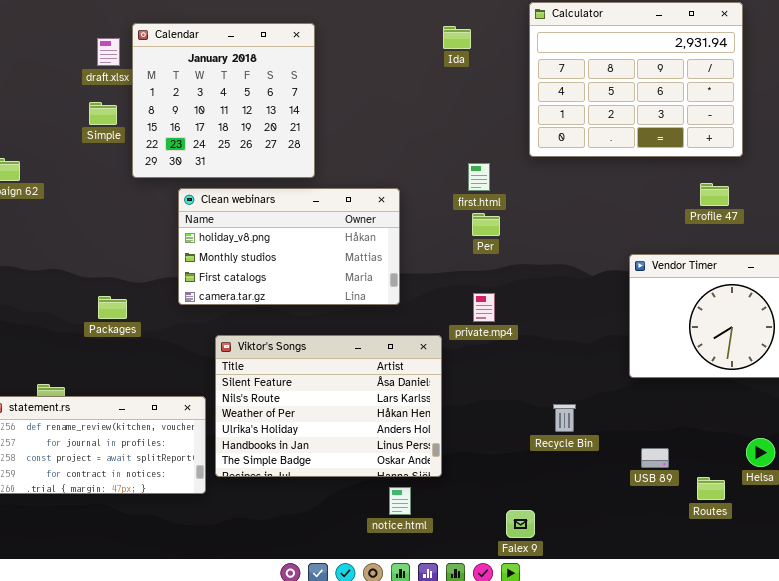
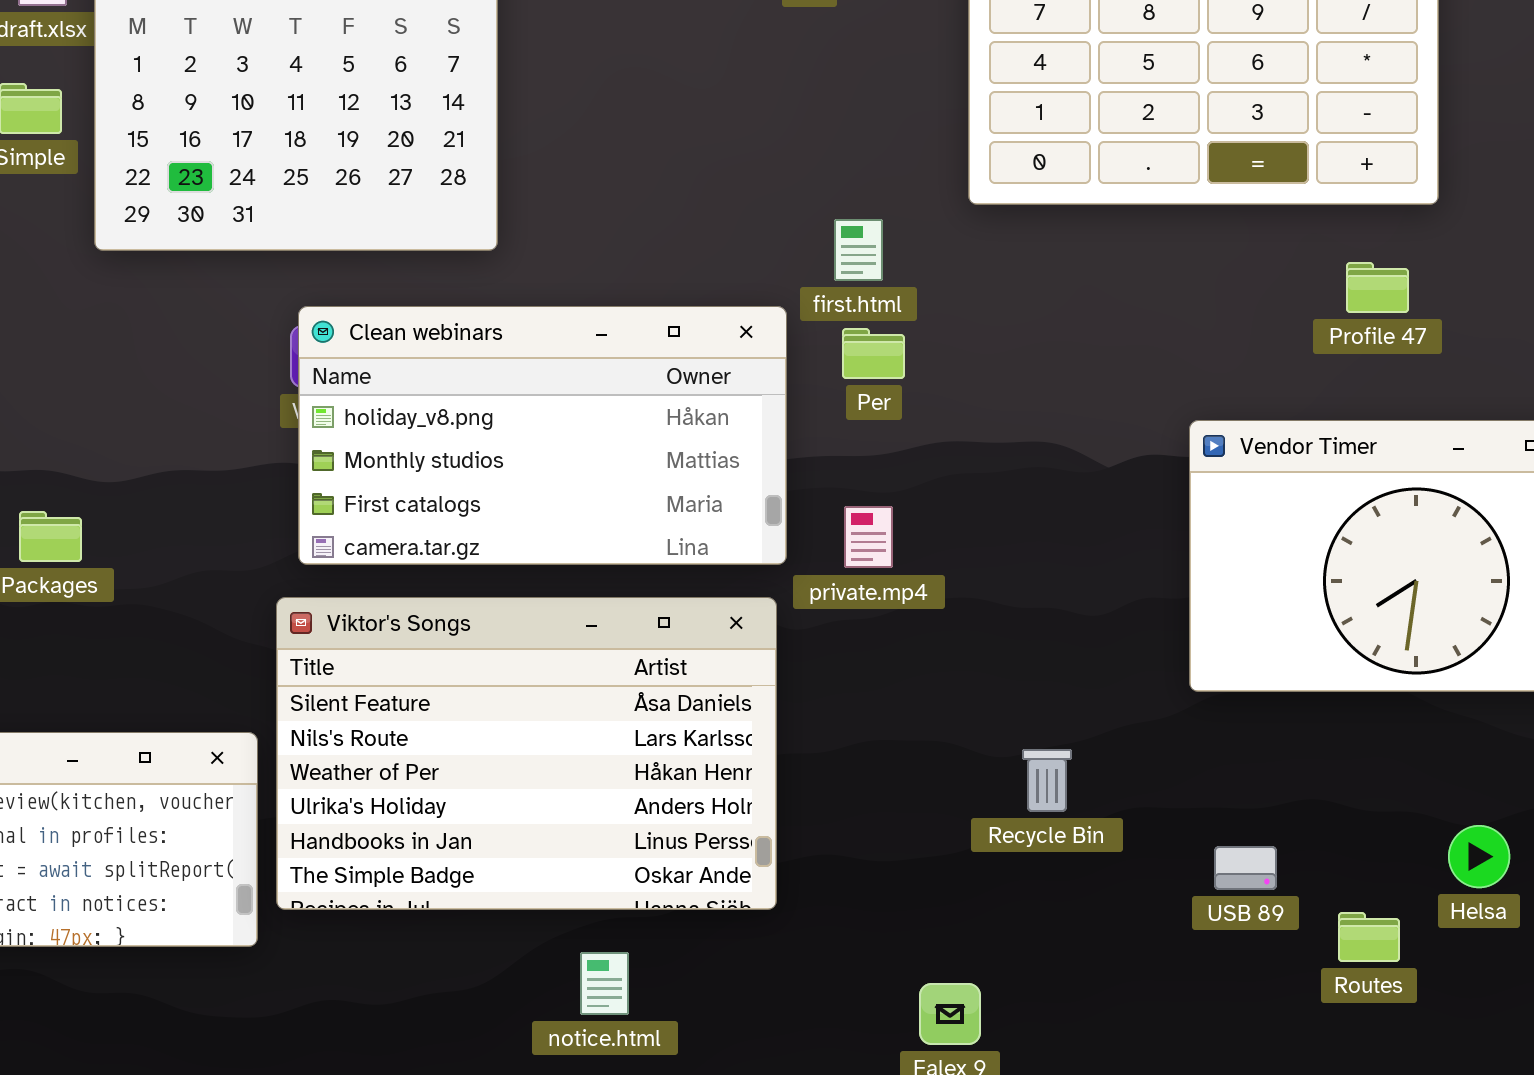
Clean webinars: [178,188,400,305] -> [298,306,787,565], moved
notice.html: [389,487,411,515] -> [580,952,629,1015], moved

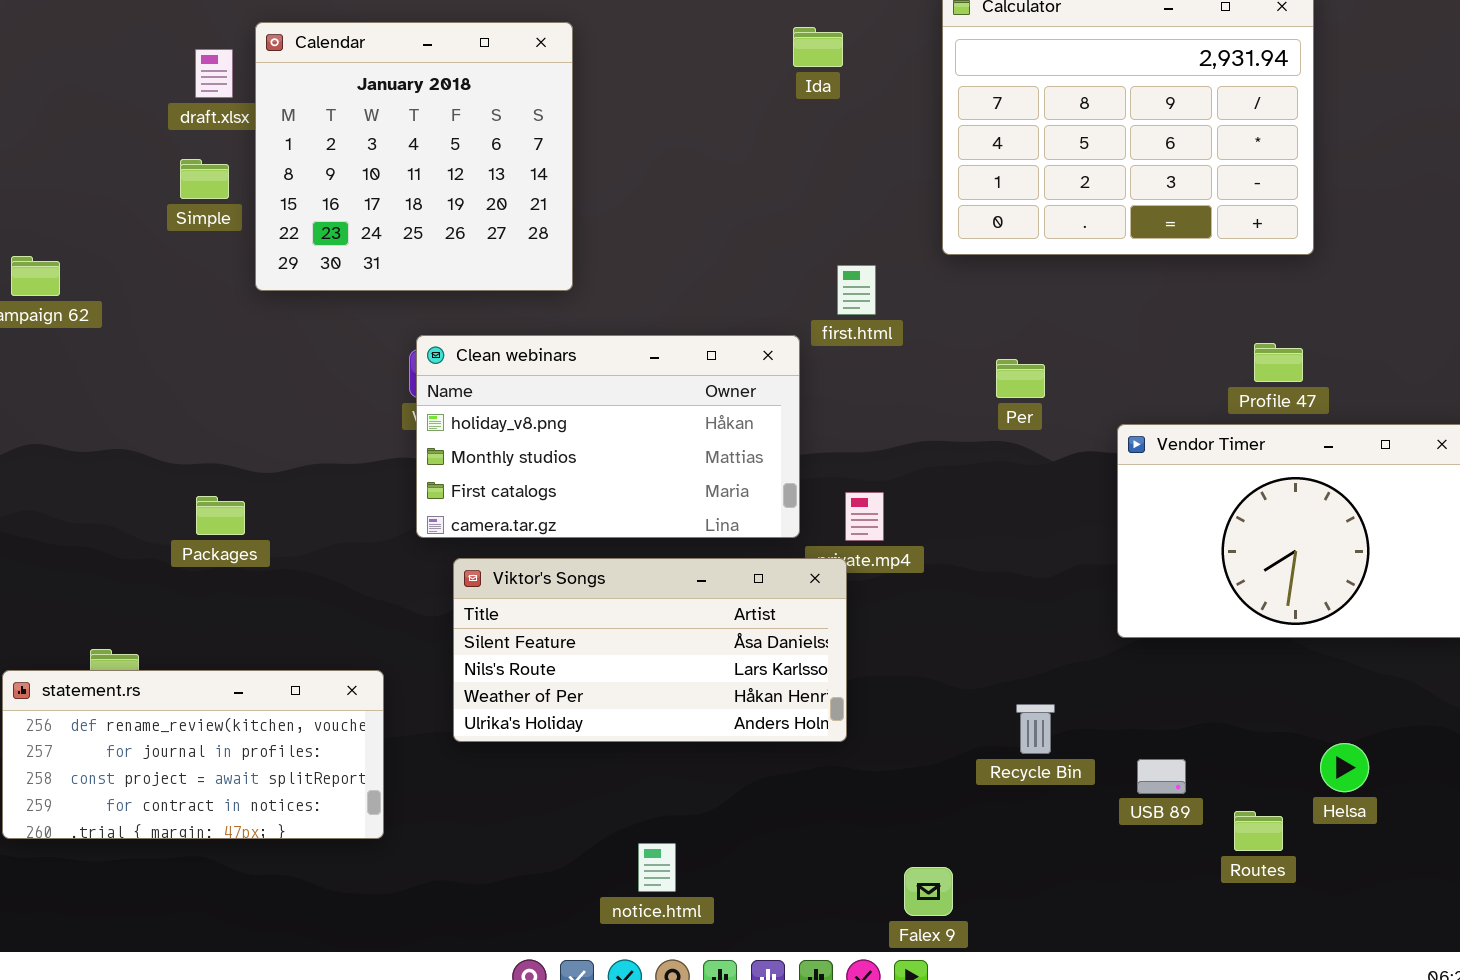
Profile 47: [1346,262,1409,313] -> [1254,343,1303,382], moved
Per: [842,328,905,379] -> [996,359,1045,398], moved
Viktor's Songs: [276,597,777,910] -> [453,558,847,742], moved, resized
Recycle Bin: [1022,749,1072,812] -> [1016,704,1055,754], moved

